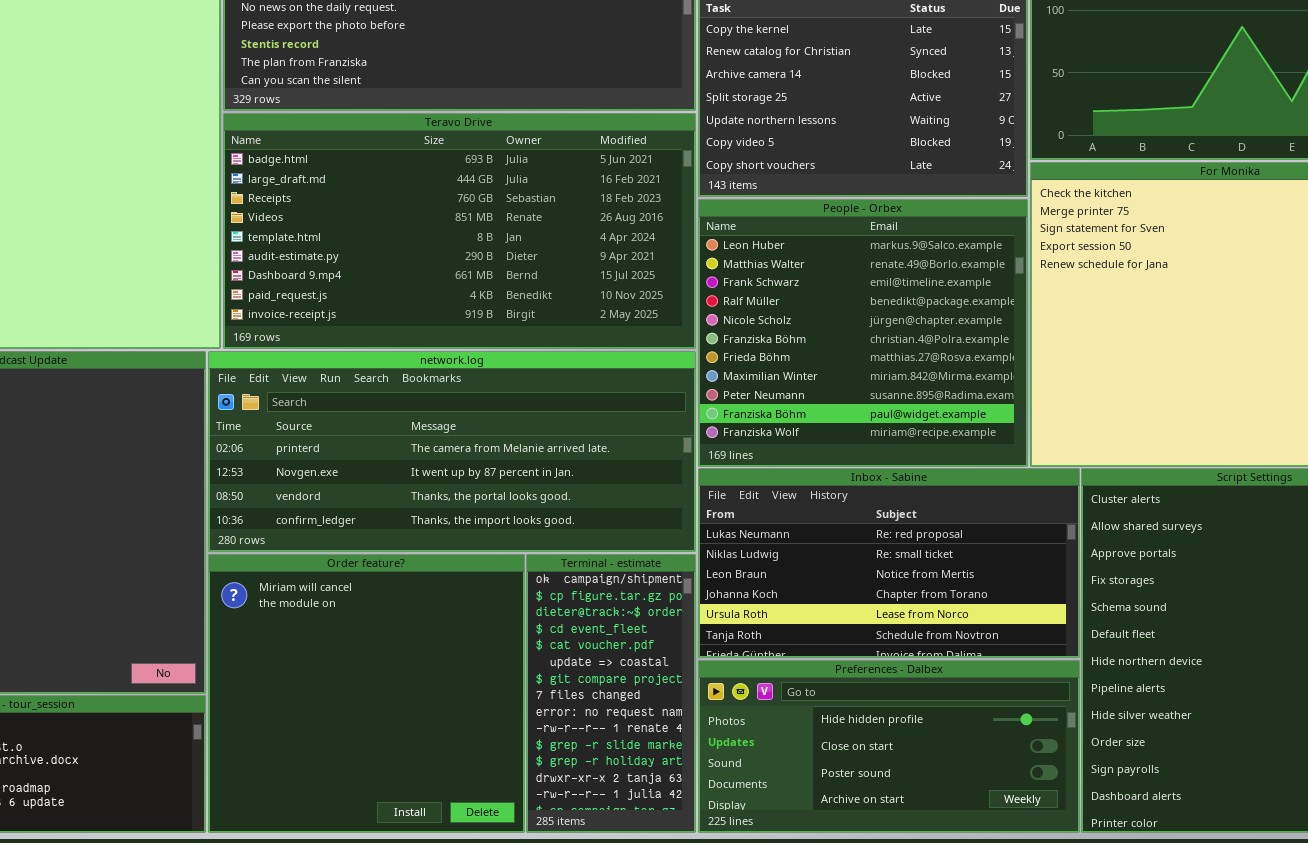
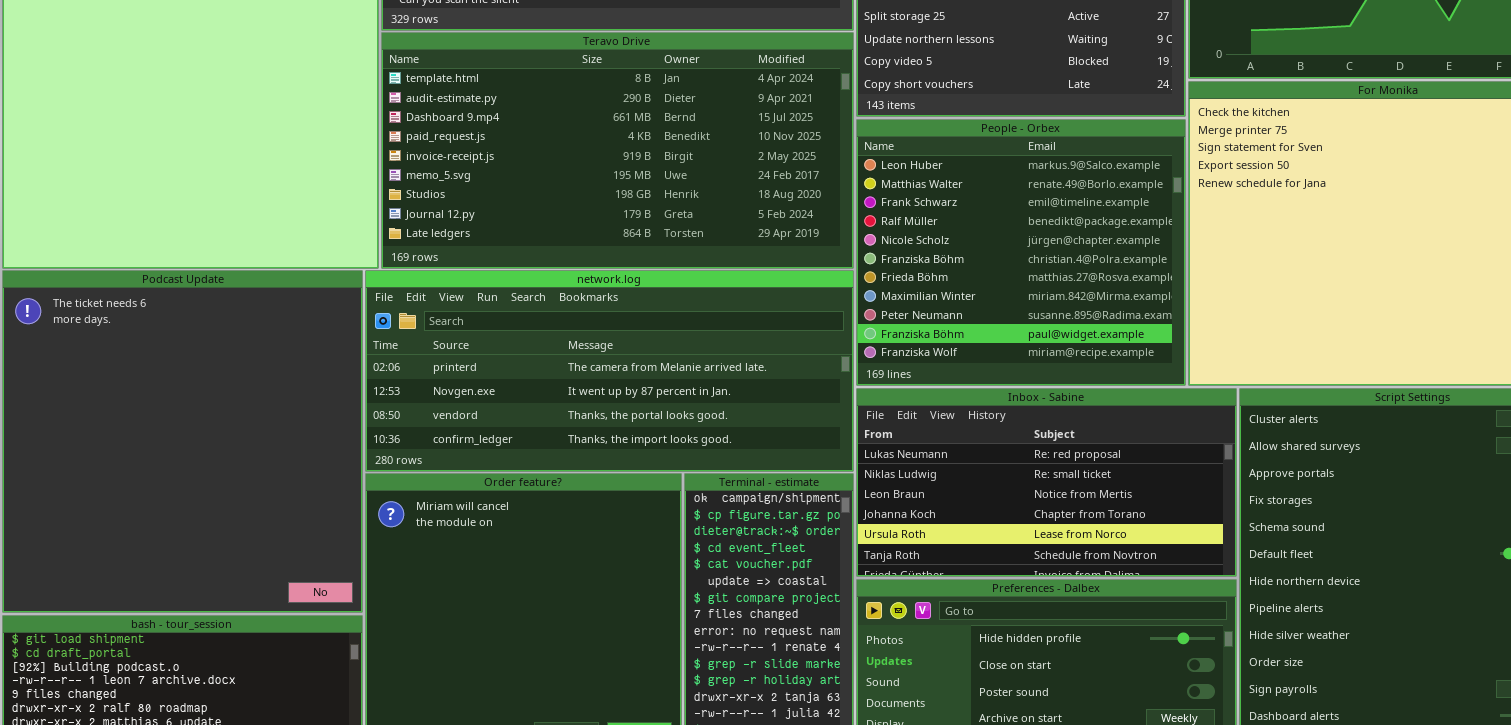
Teravo Drive: [223,113,696,349] -> [381,32,854,269], scrolled down 4 rows

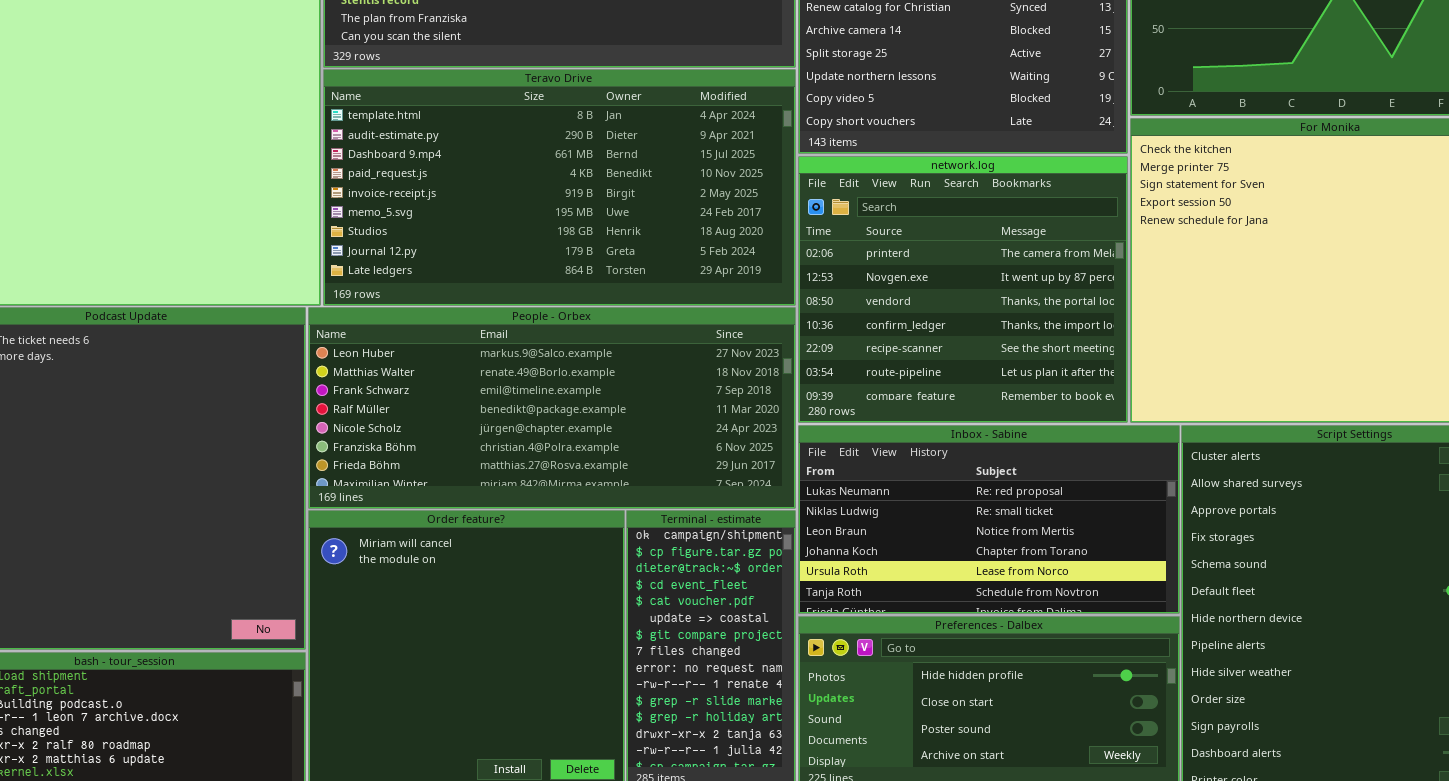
People - Orbex: [856,119,1186,386] -> [308,307,796,509], moved, resized
network.log: [365,270,854,472] -> [798,156,1128,423], moved, resized

